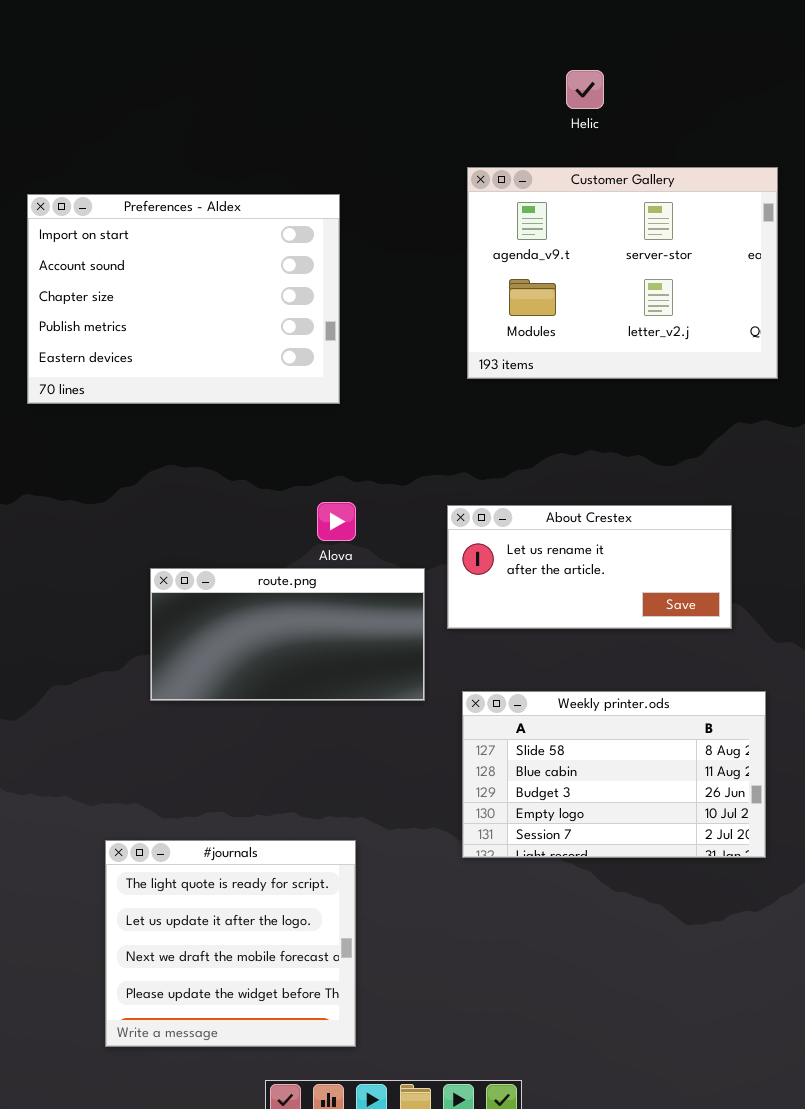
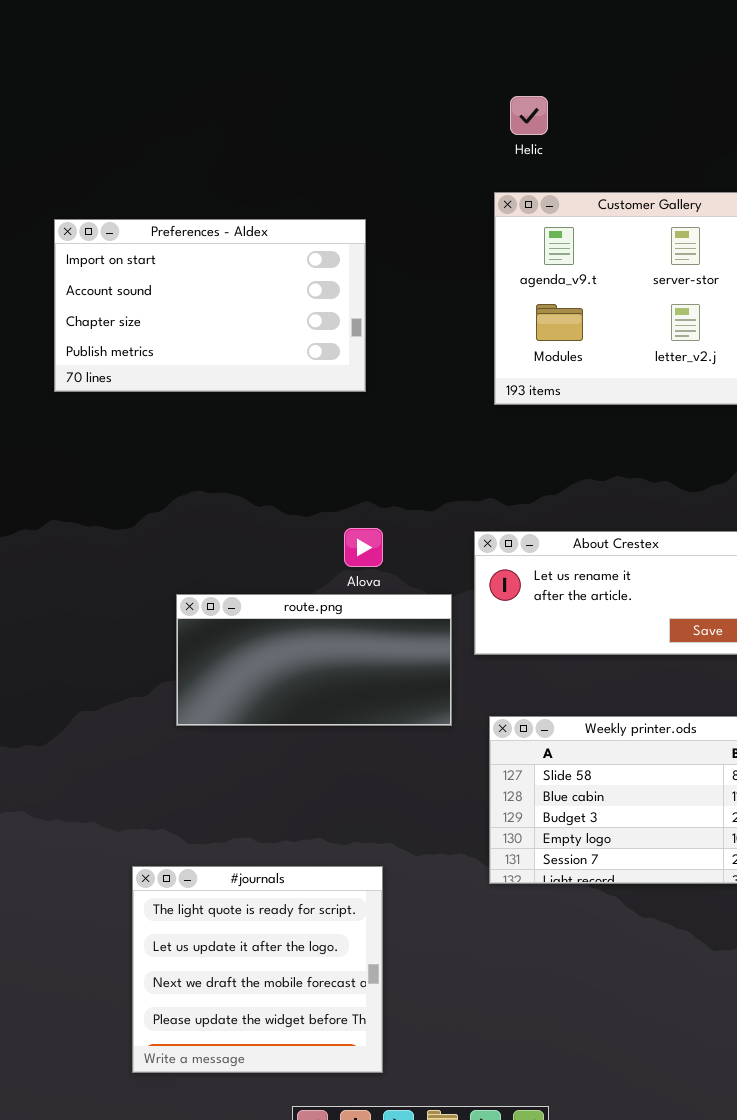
Helic: [566,70,604,109] -> [510,96,548,135], moved
Preferences - Aldex: [27,194,340,404] -> [54,219,366,392], resized

